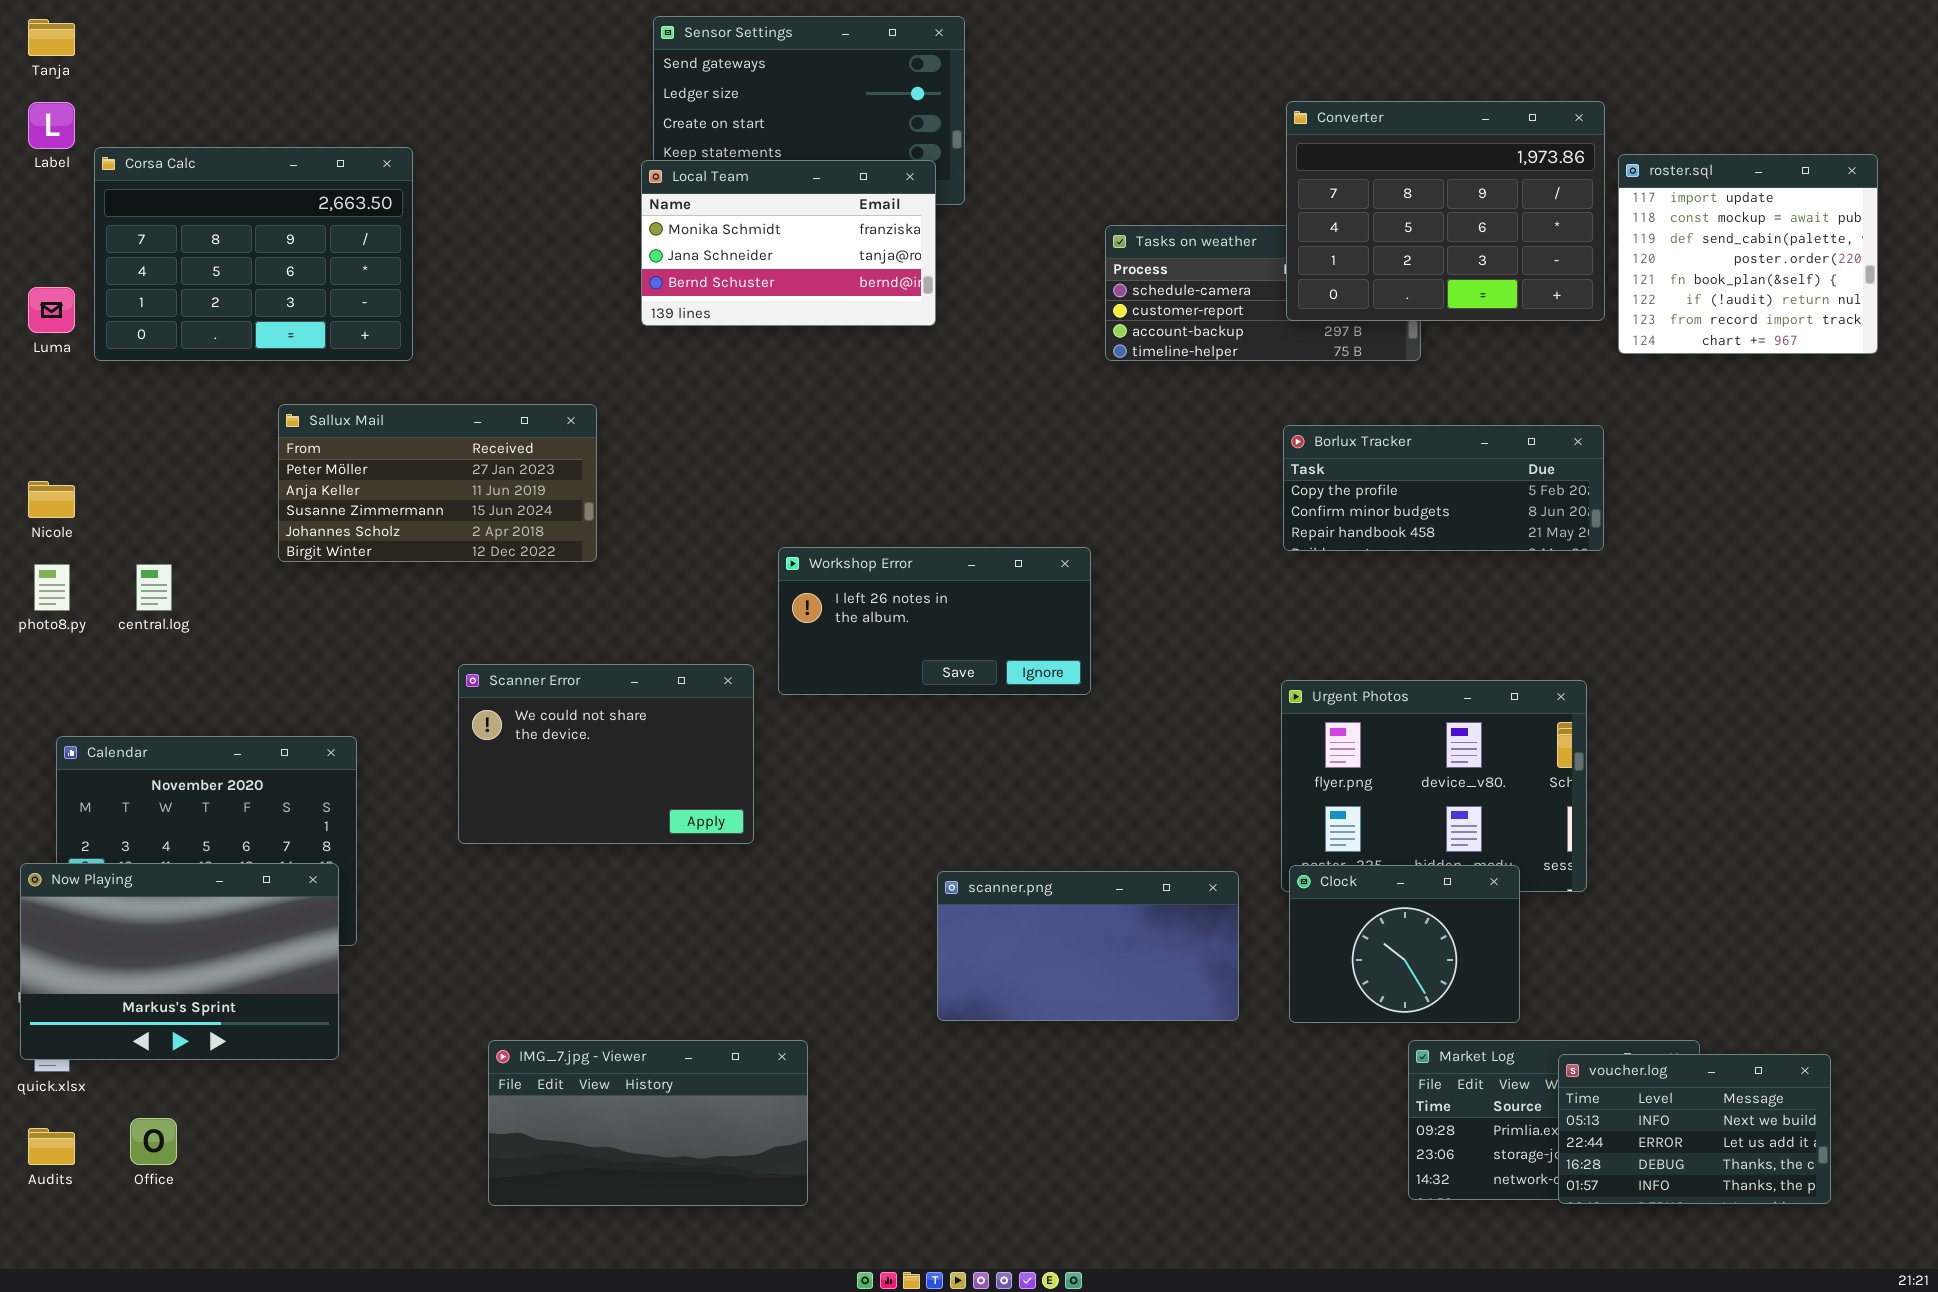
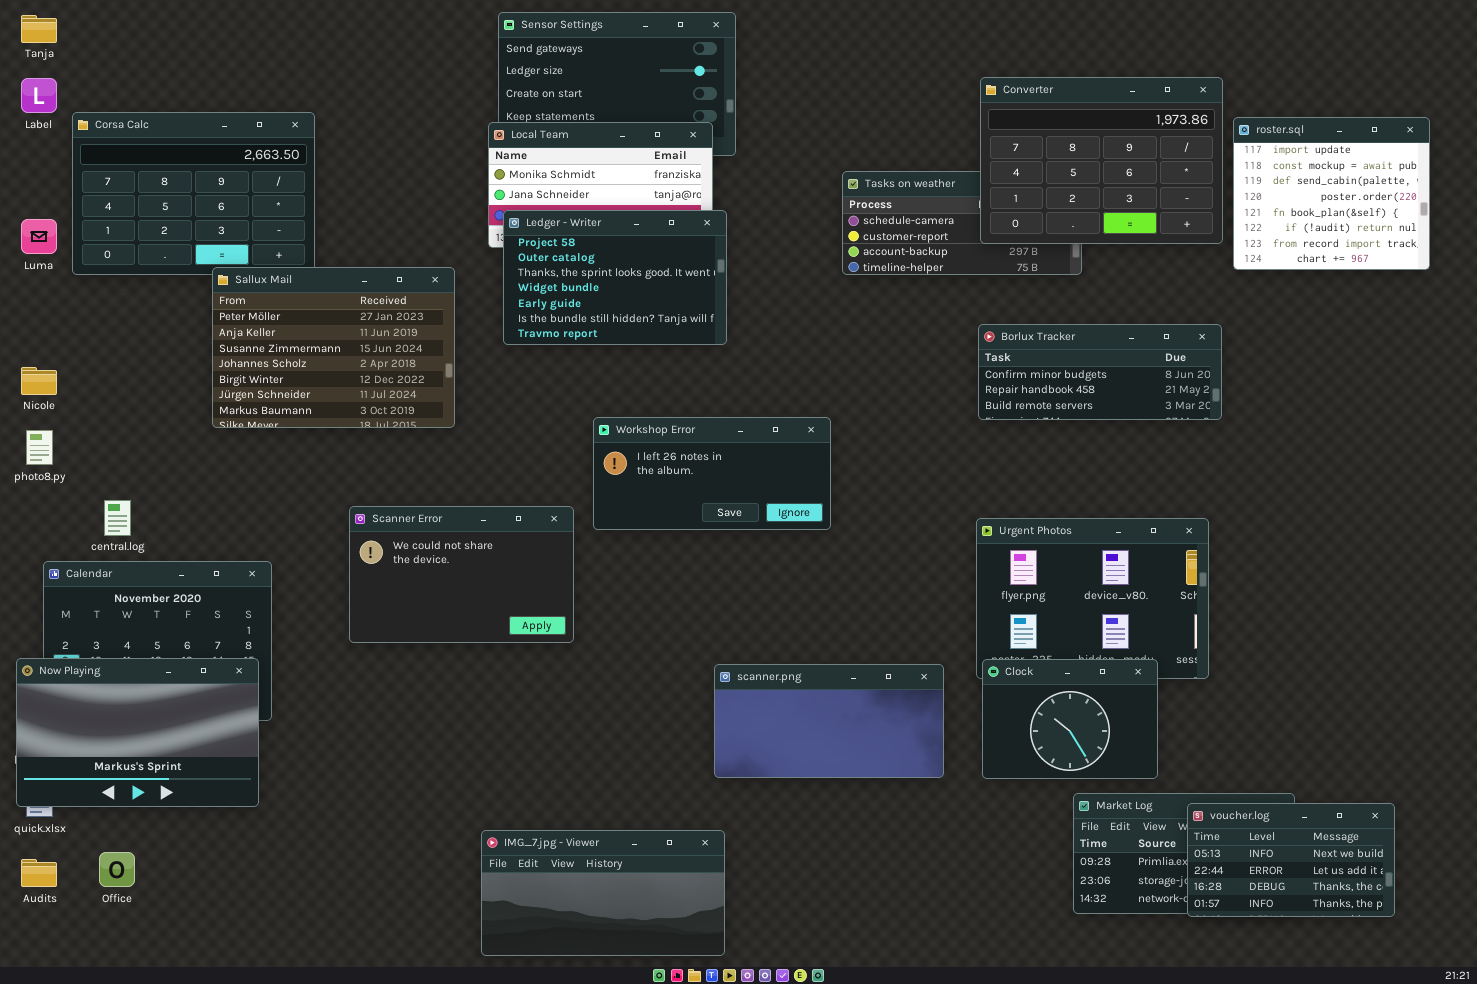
Ledger - Writer: none -> [503,210,727,345], opened
Sallux Mail: [278,404,597,562] -> [212,267,455,428], resized
Borlux Tracker: [1283,425,1604,551] -> [978,324,1222,420], scrolled down 1 row
central.log: [136,564,172,611] -> [104,500,131,536], moved
IMG_7.jpg - Viewer: [488,1040,808,1206] -> [481,830,725,956], moved

